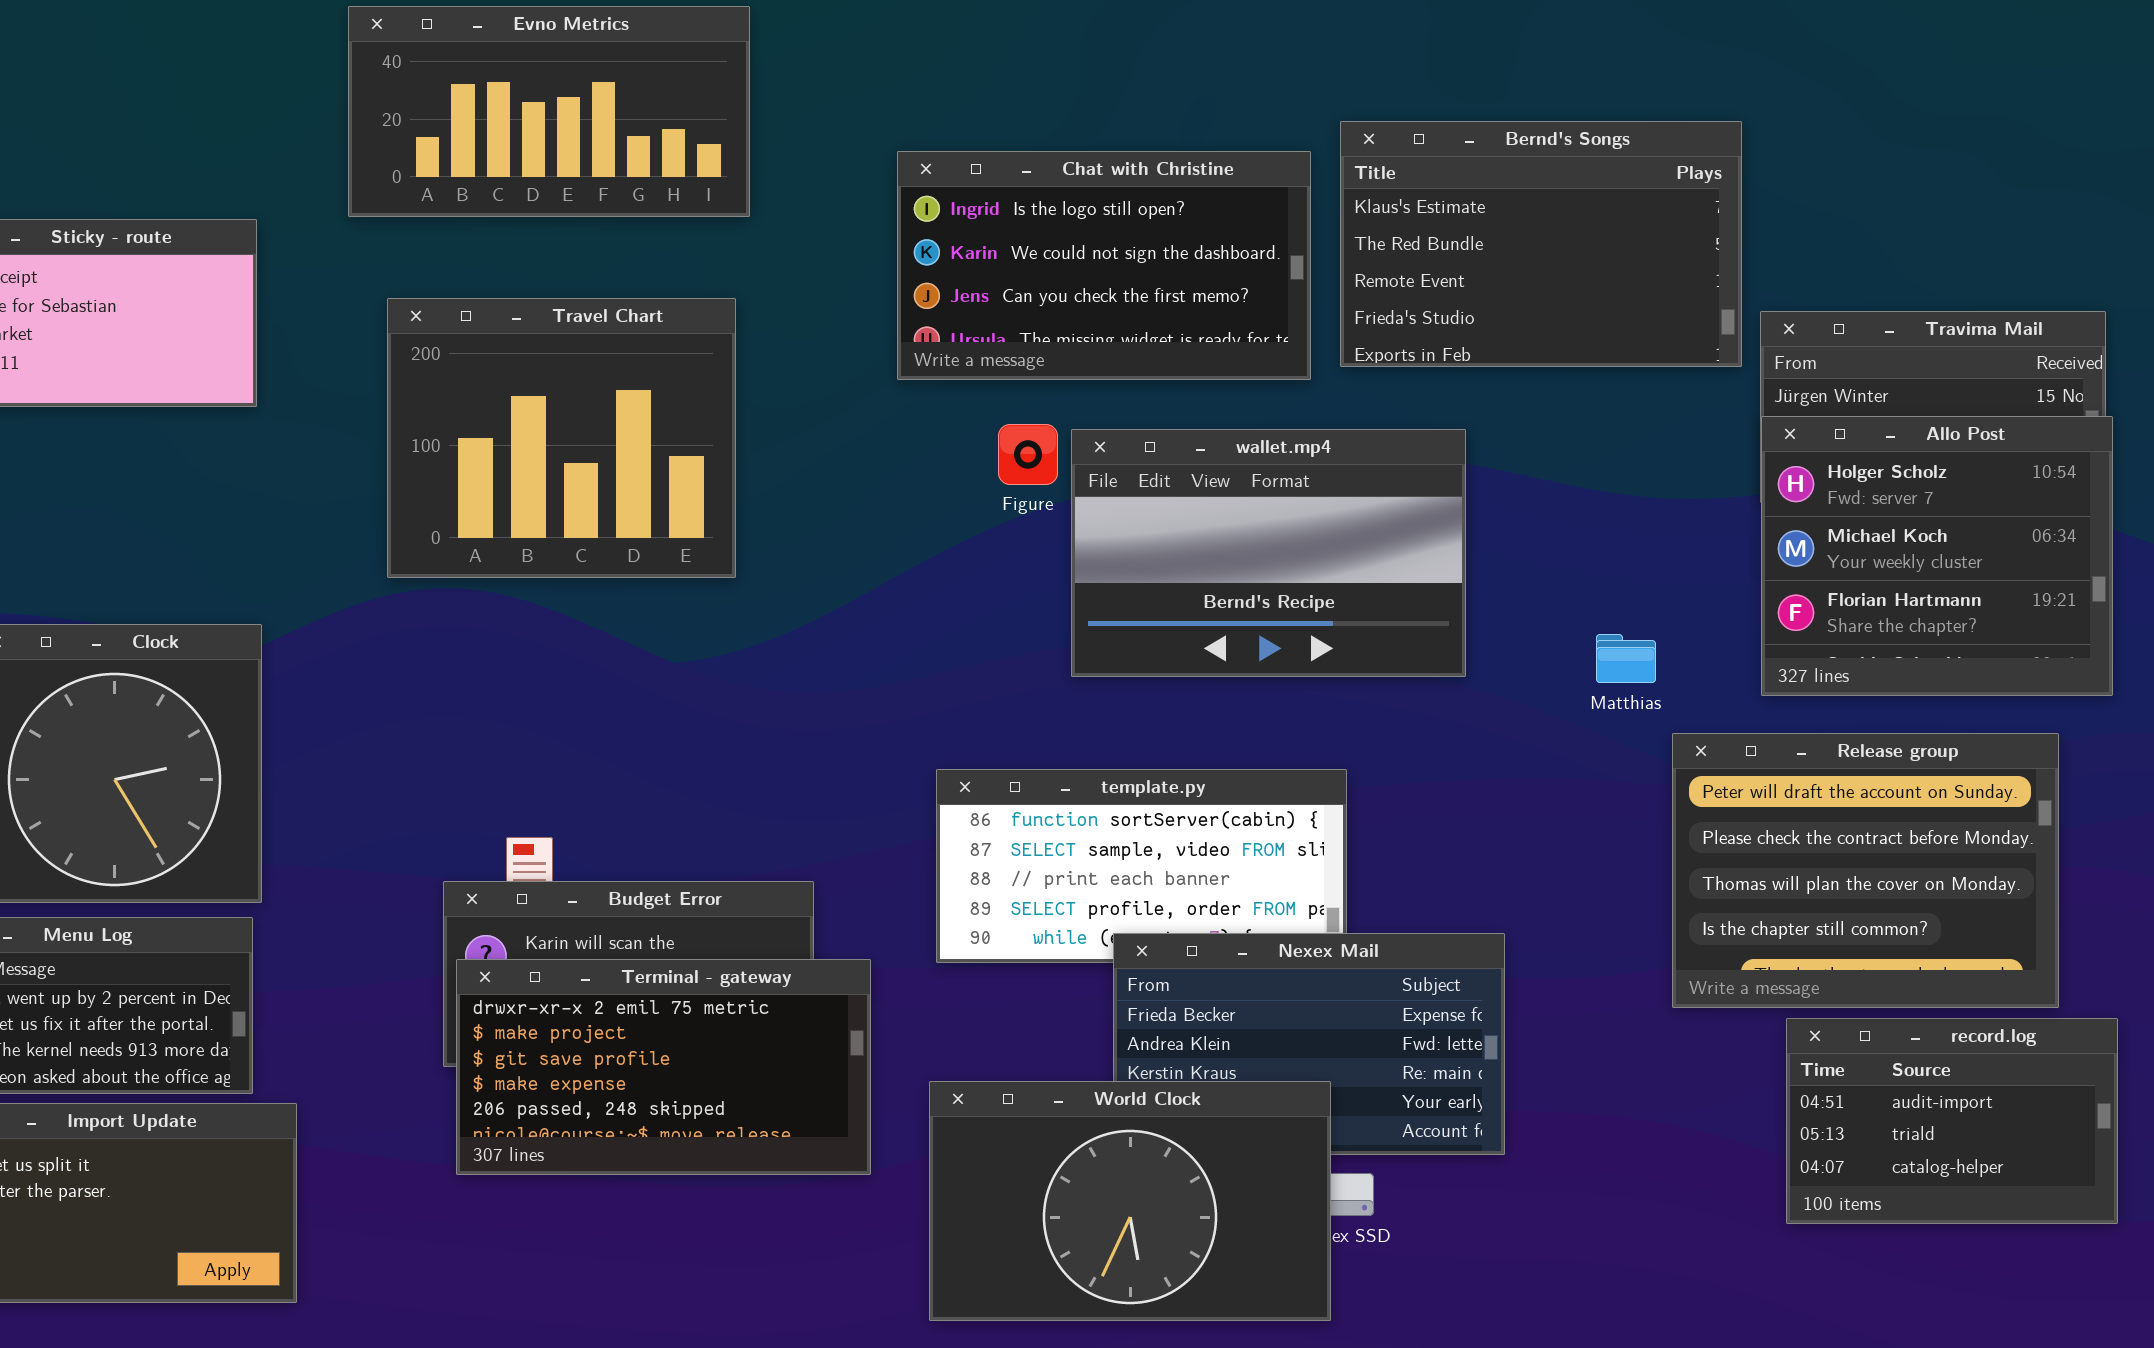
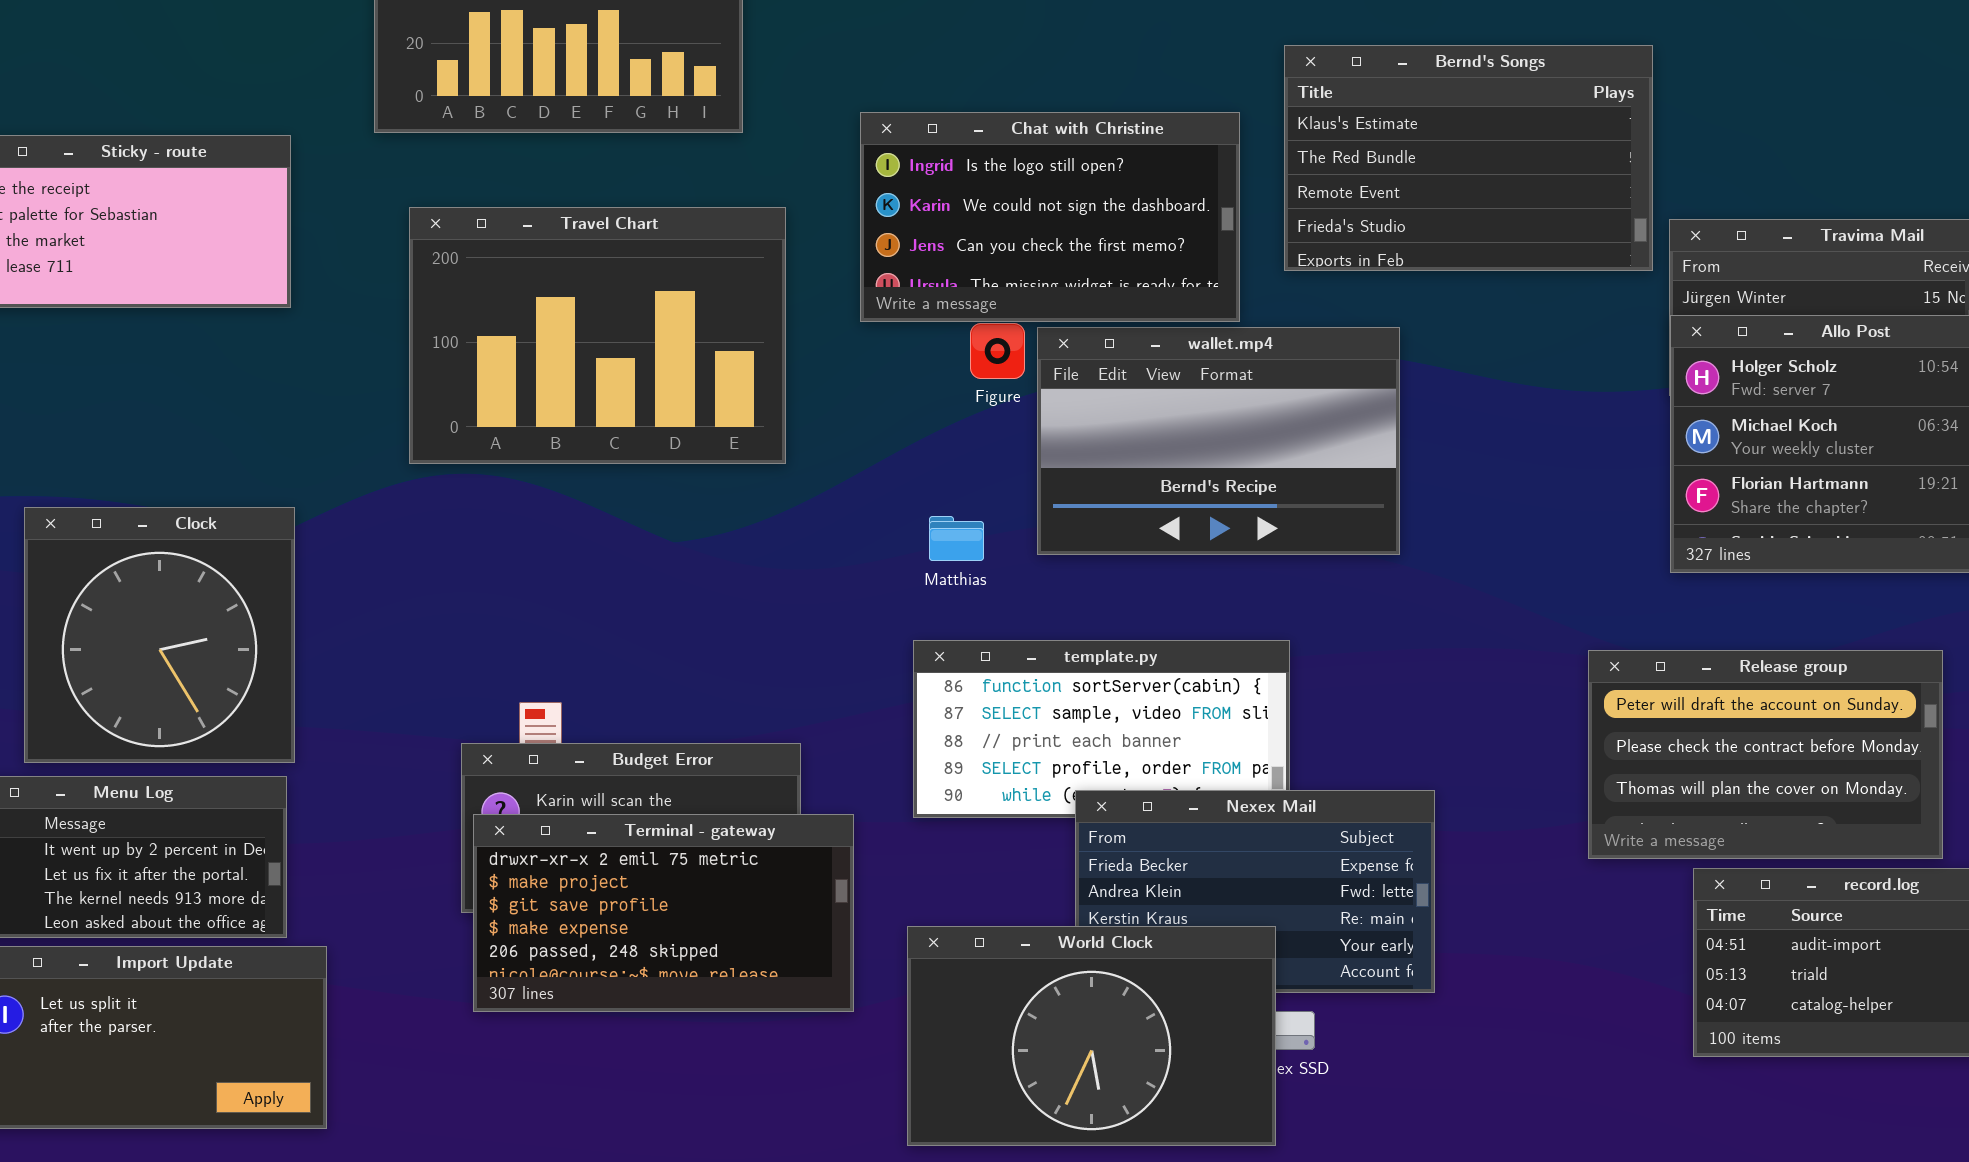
Chat with Christine: [897,151,1311,380] -> [860,112,1240,322], moved
Travel Chart: [387,298,736,578] -> [409,207,786,464], resized
Matthias: [1596,634,1656,683] -> [929,516,984,561], moved
Release group: [1672,733,2059,1008] -> [1588,650,1943,859], resized

